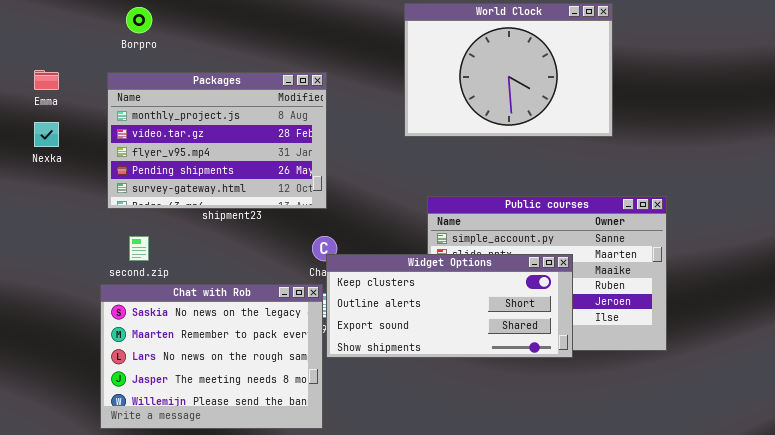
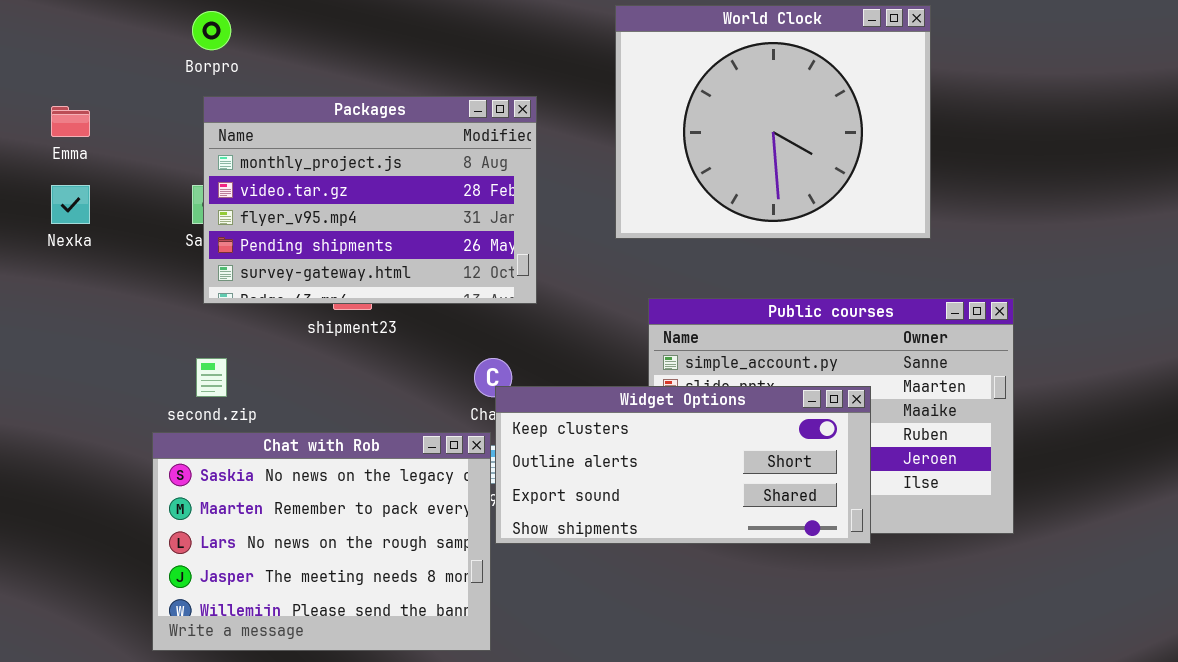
World Clock: [404,3,613,137] -> [615,5,931,239], resized
Packages: [107,72,327,209] -> [203,96,537,304], moved

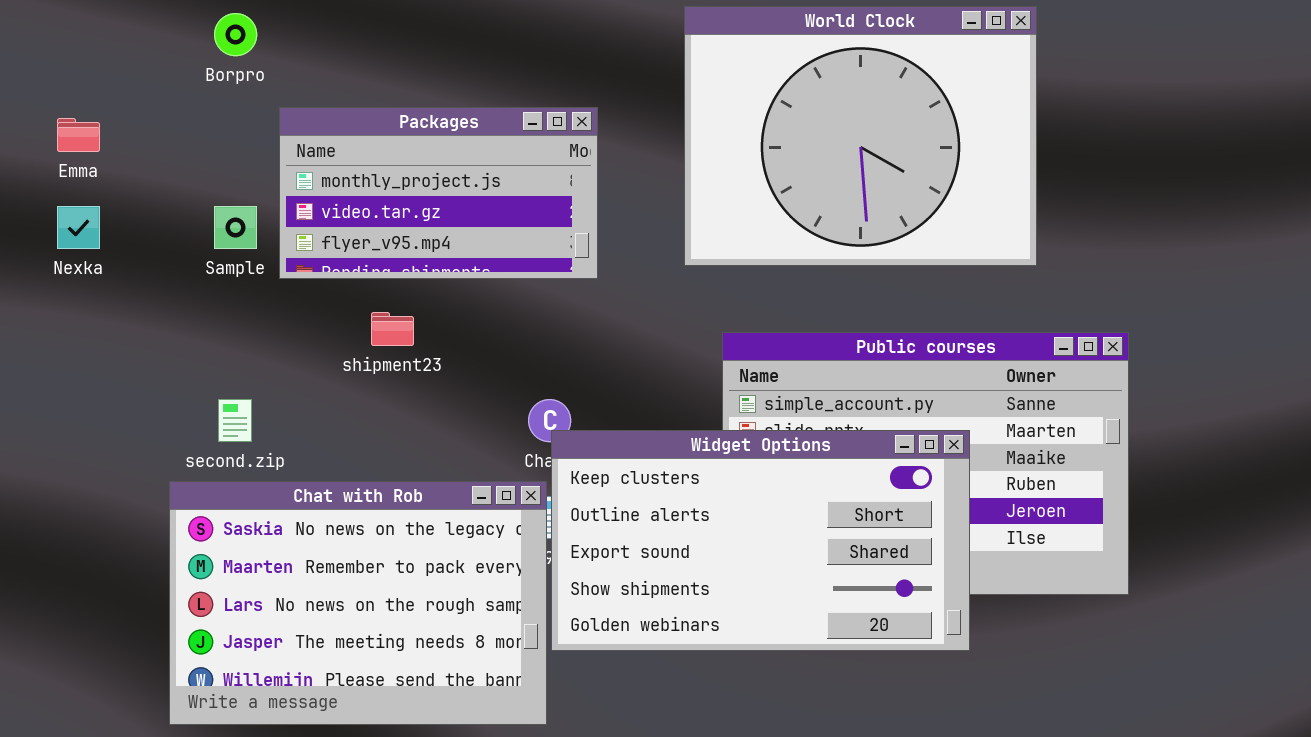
Packages: [203,96,537,304] -> [279,107,598,279], resized
Widget Options: [495,386,871,544] -> [551,430,970,651], resized

